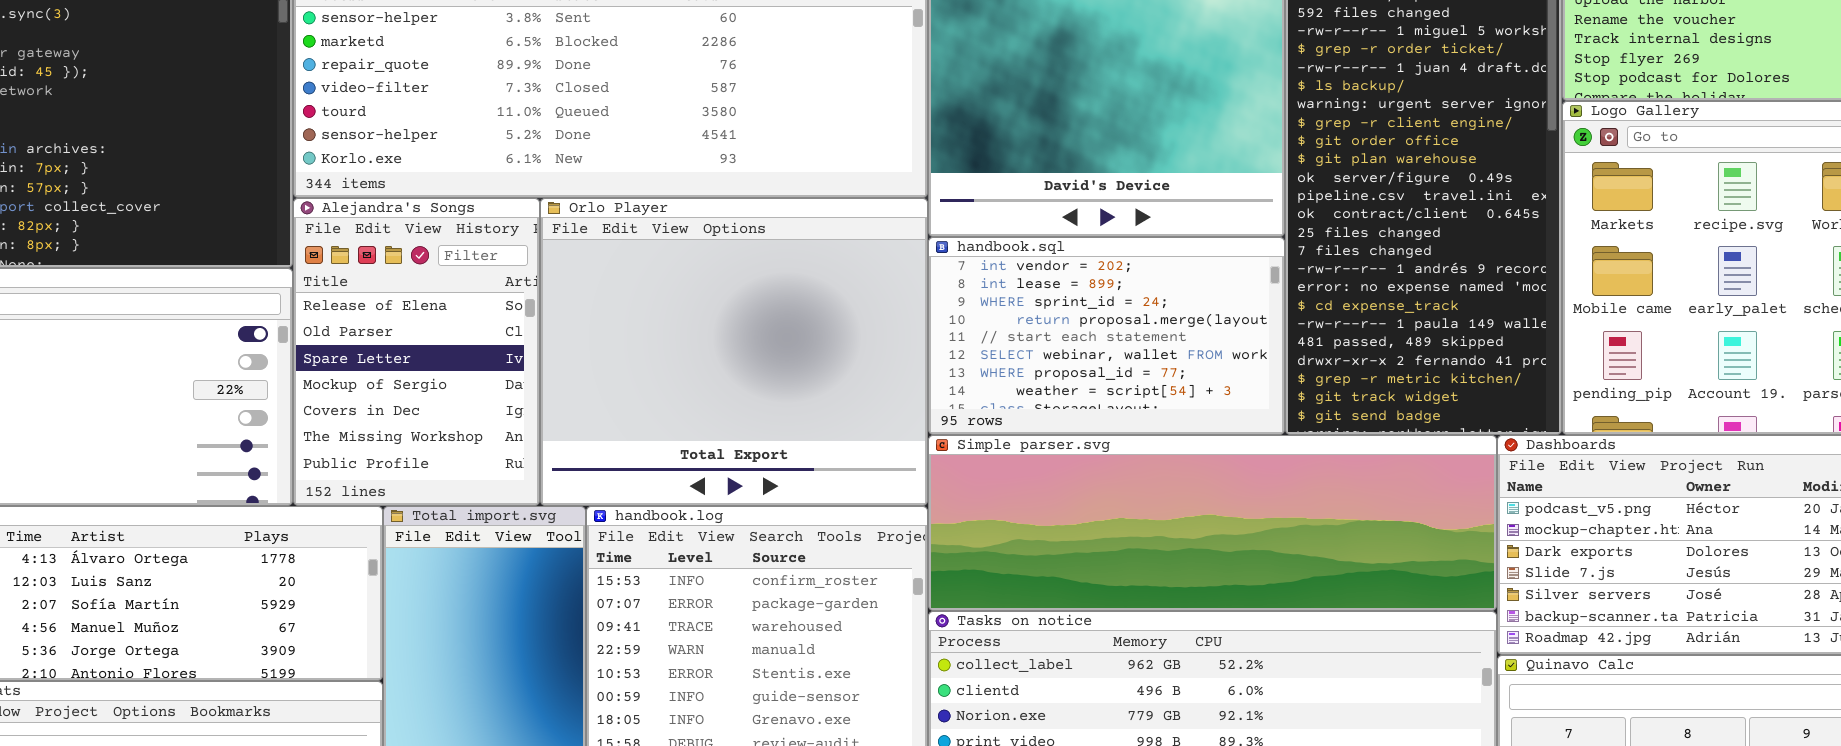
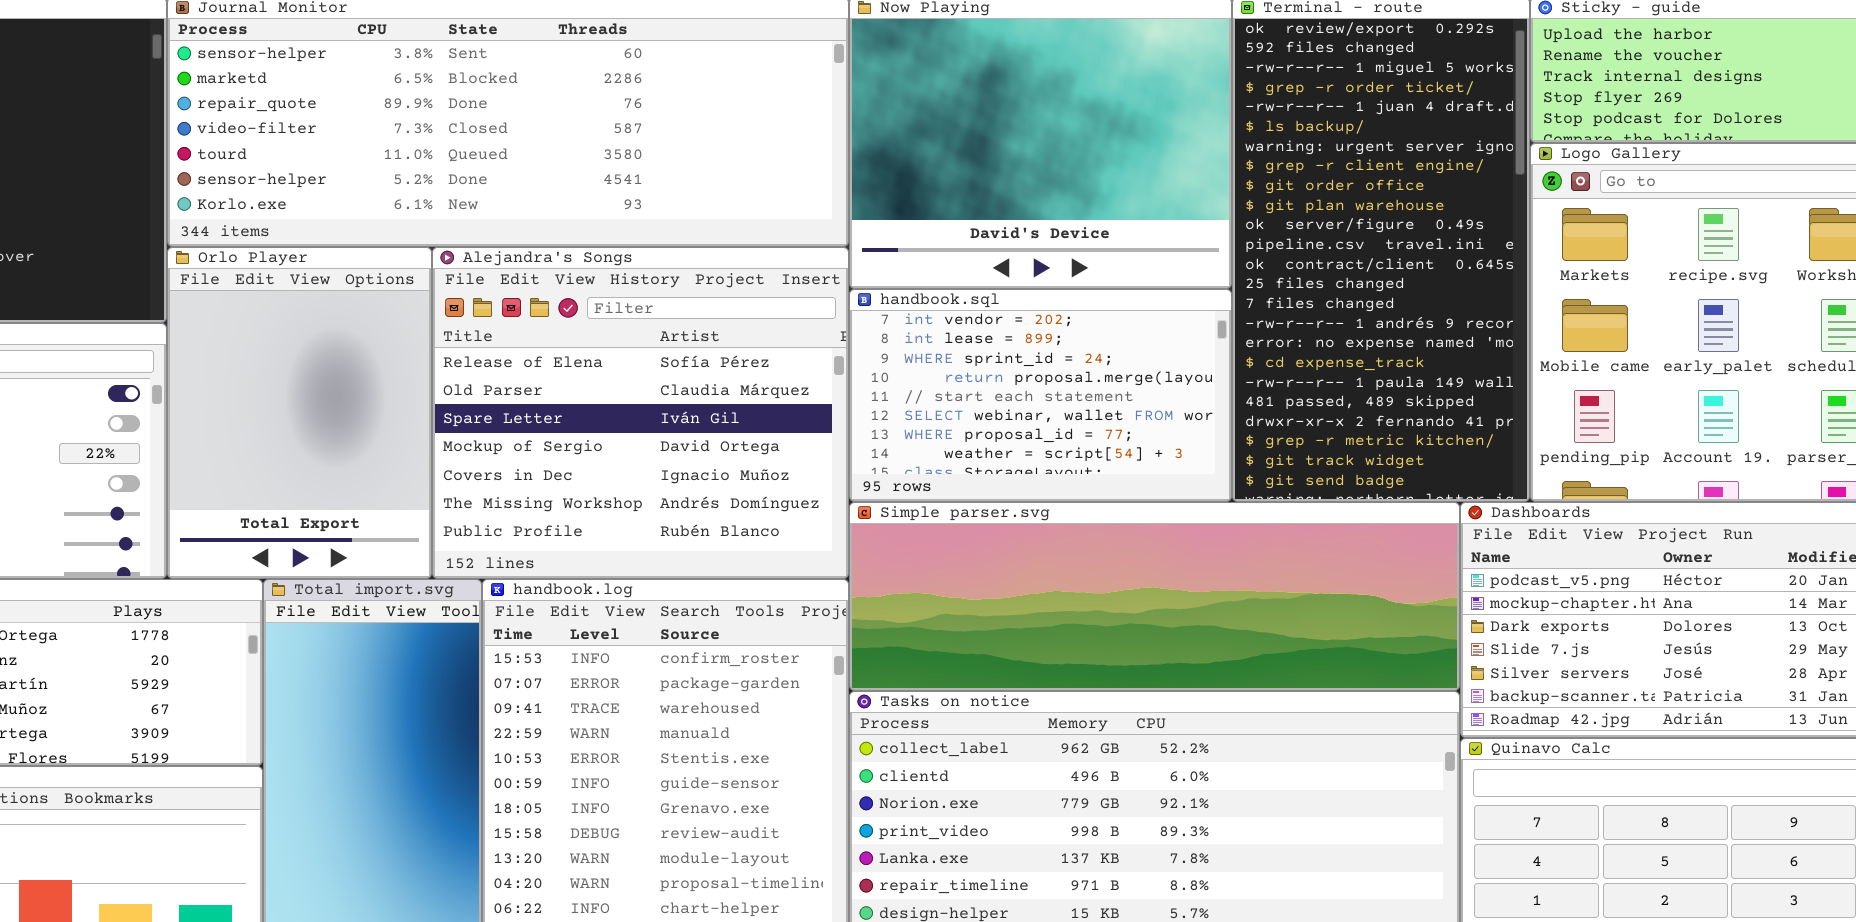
Alejandra's Songs: [293,198,540,506] -> [432,247,849,579], moved, resized
Orlo Player: [540,198,928,506] -> [167,247,432,579], moved, resized

